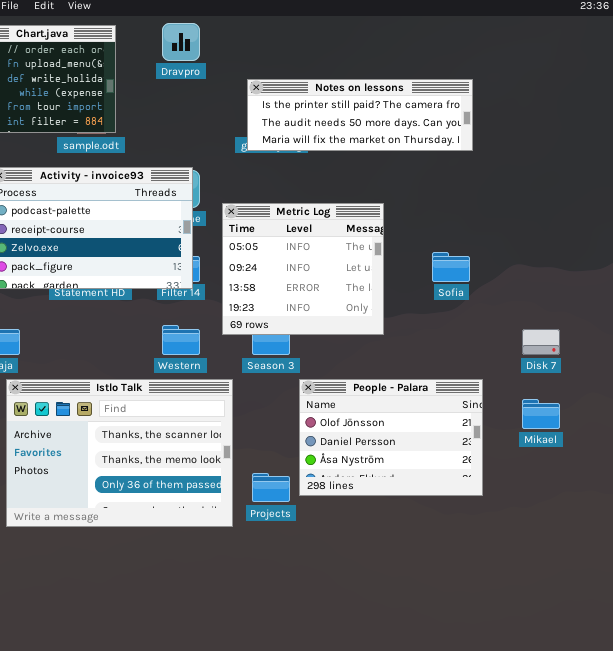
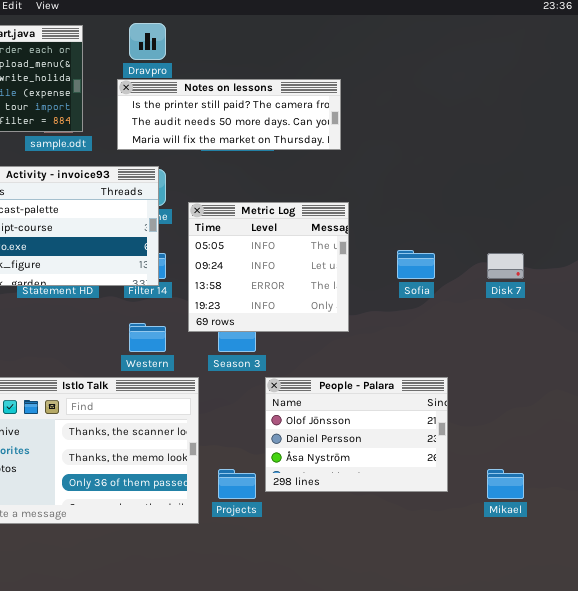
Notes on lessons: [247,79,473,151] -> [117,79,341,150], moved
Disk 7: [522,329,560,355] -> [487,253,524,279], moved
Mikael: [522,399,560,429] -> [487,469,524,499], moved

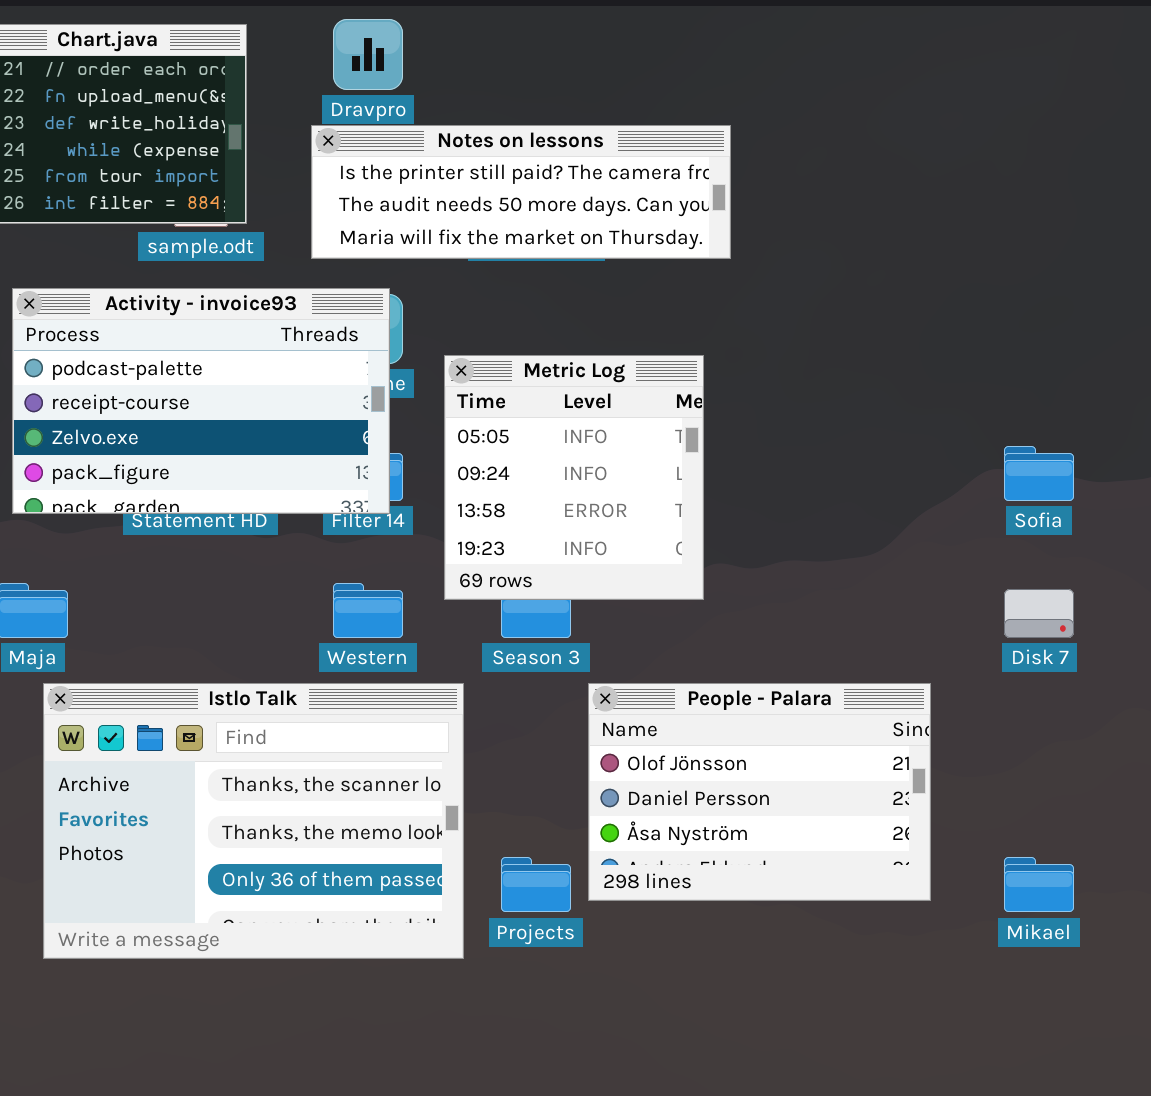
Metric Log: [188,202,349,332] -> [444,355,704,600], resized
Sofia: [397,250,435,279] -> [1004,446,1074,501], moved
Disk 7: [487,253,524,279] -> [1004,589,1074,638], moved

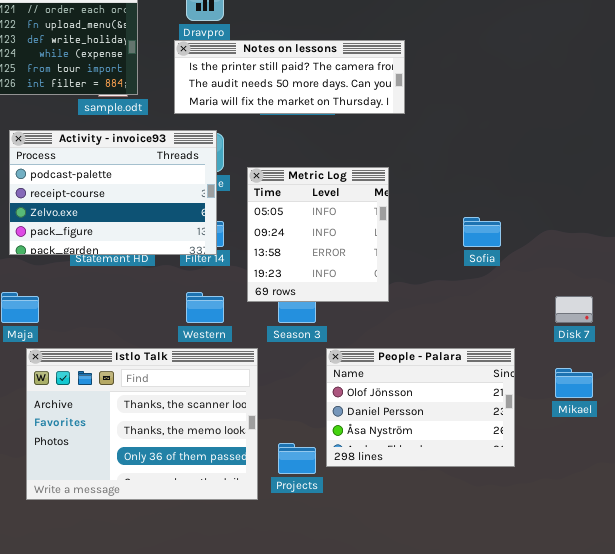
Sofia: [1004,446,1074,501] -> [463,217,501,247], moved
Mikael: [1004,857,1074,912] -> [555,368,593,398], moved

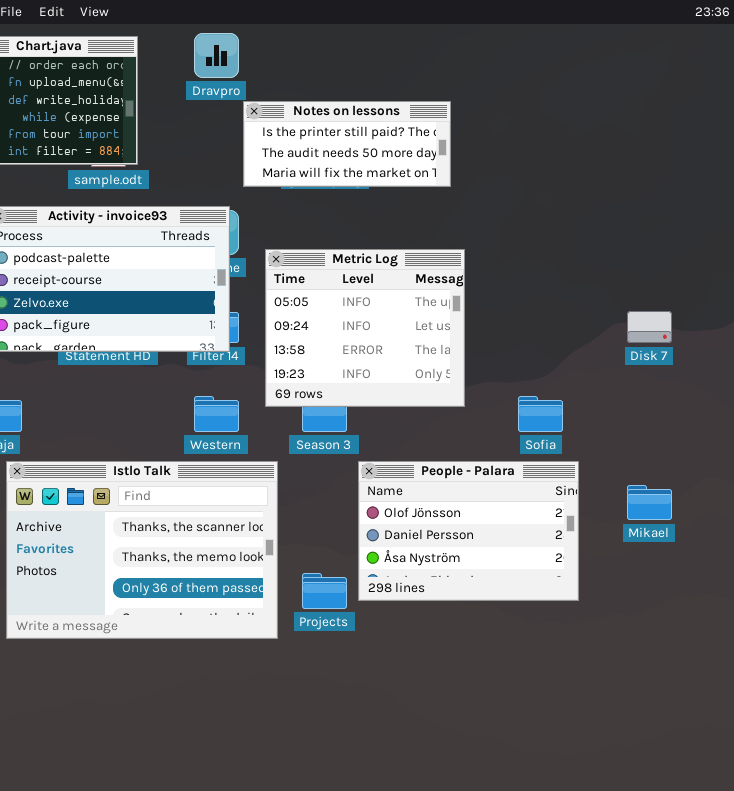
Notes on lessons: [174,40,405,114] -> [243,101,451,187], resized
Metric Log: [247,167,389,302] -> [265,249,465,407], resized
Sofia: [463,217,501,247] -> [518,396,563,432], moved
Disk 7: [555,296,593,323] -> [627,311,672,343], moved

